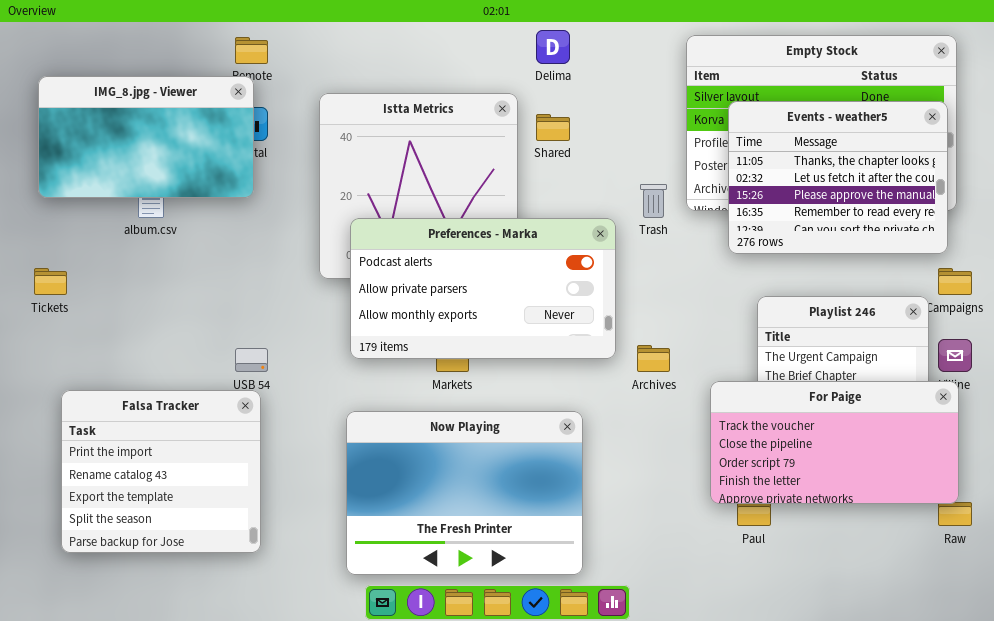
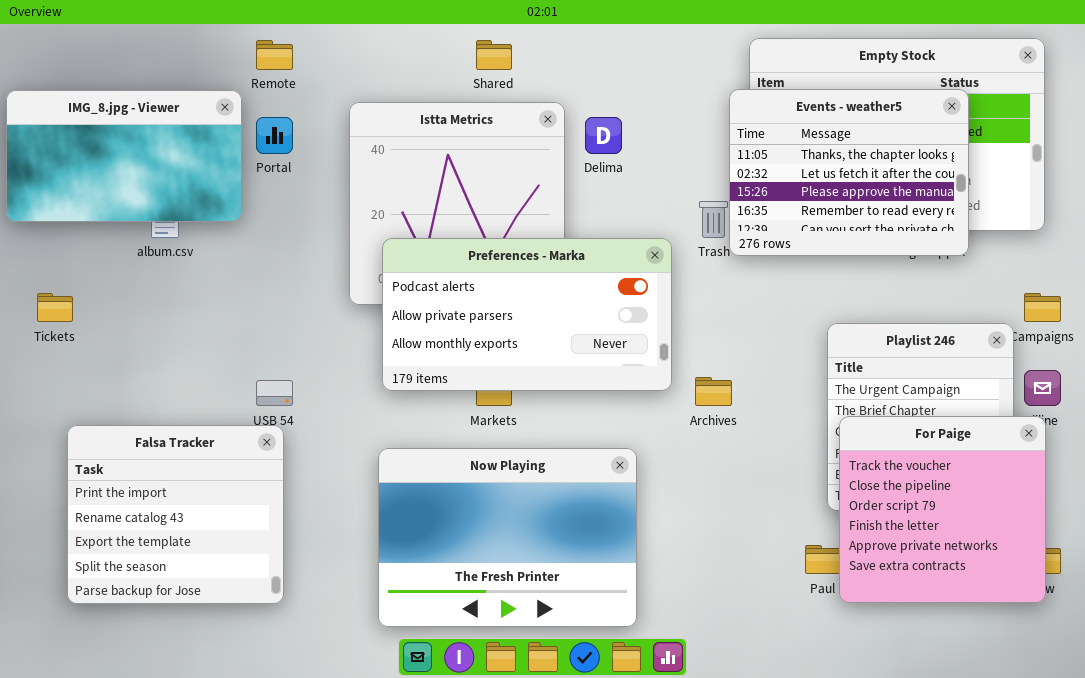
Delima: [536,30,570,64] -> [585,117,622,154], moved
IMG_8.jpg - Viewer: [38,76,254,198] -> [6,90,242,222], moved
Events - weather5: [728,101,948,254] -> [729,89,969,256], moved
Shared: [536,114,570,141] -> [476,40,512,70], moved
For Paige: [710,381,959,504] -> [839,416,1046,603], resized

